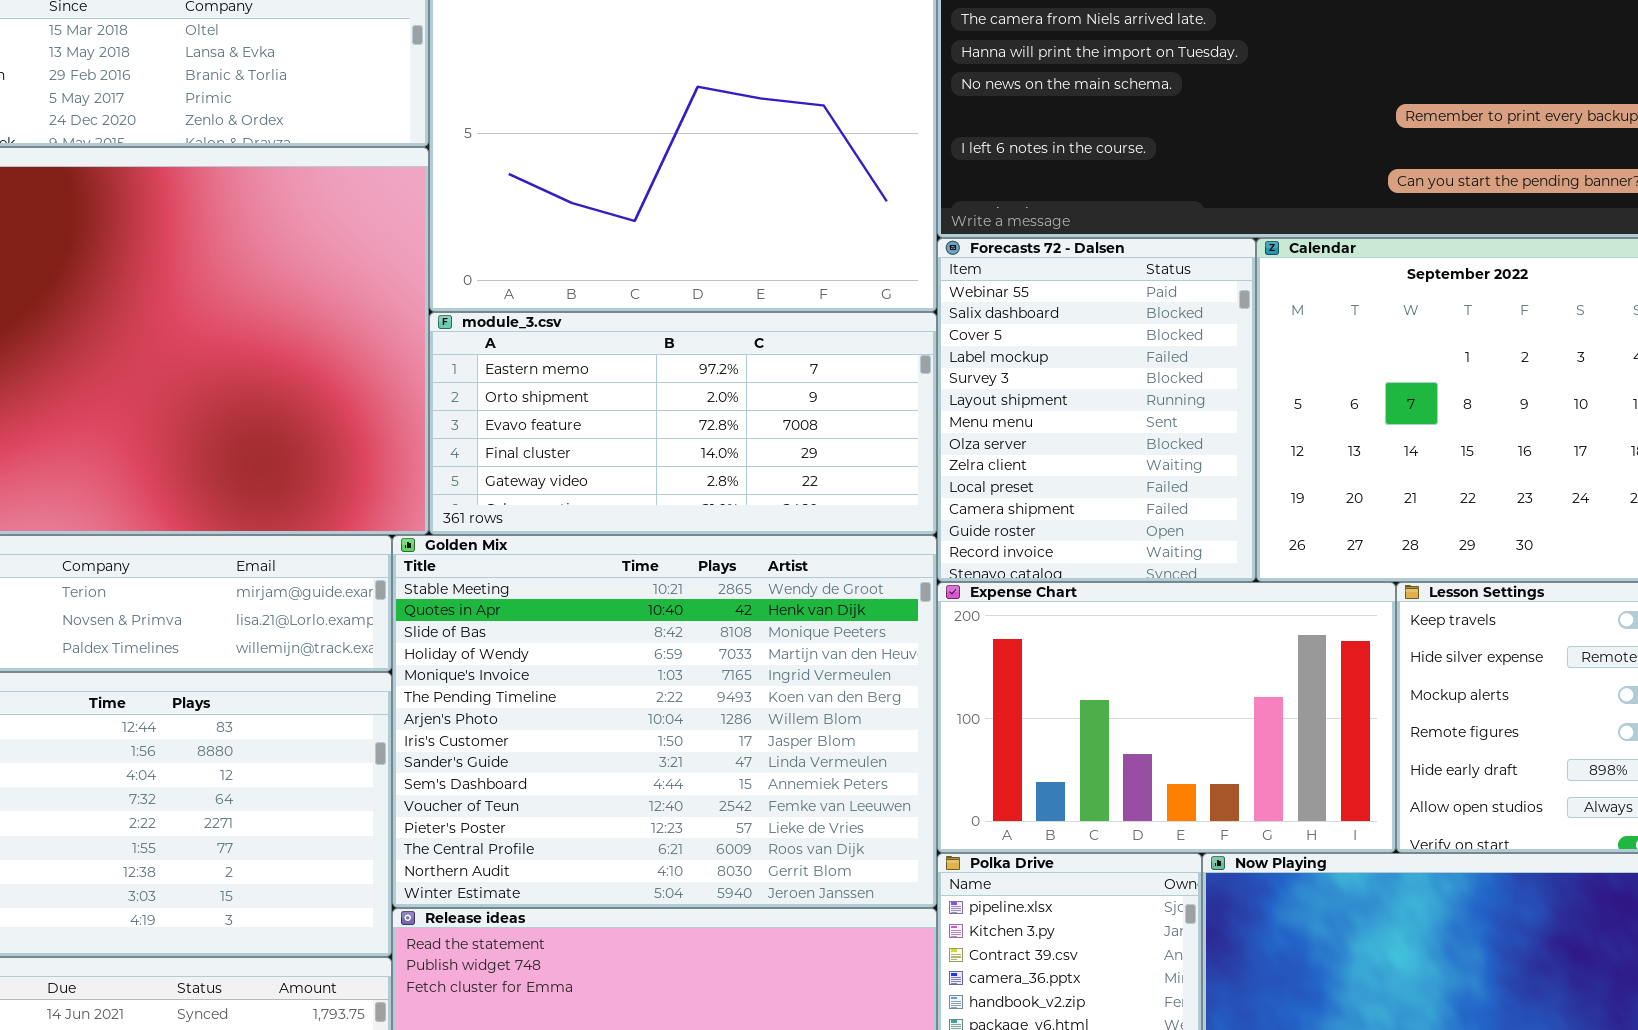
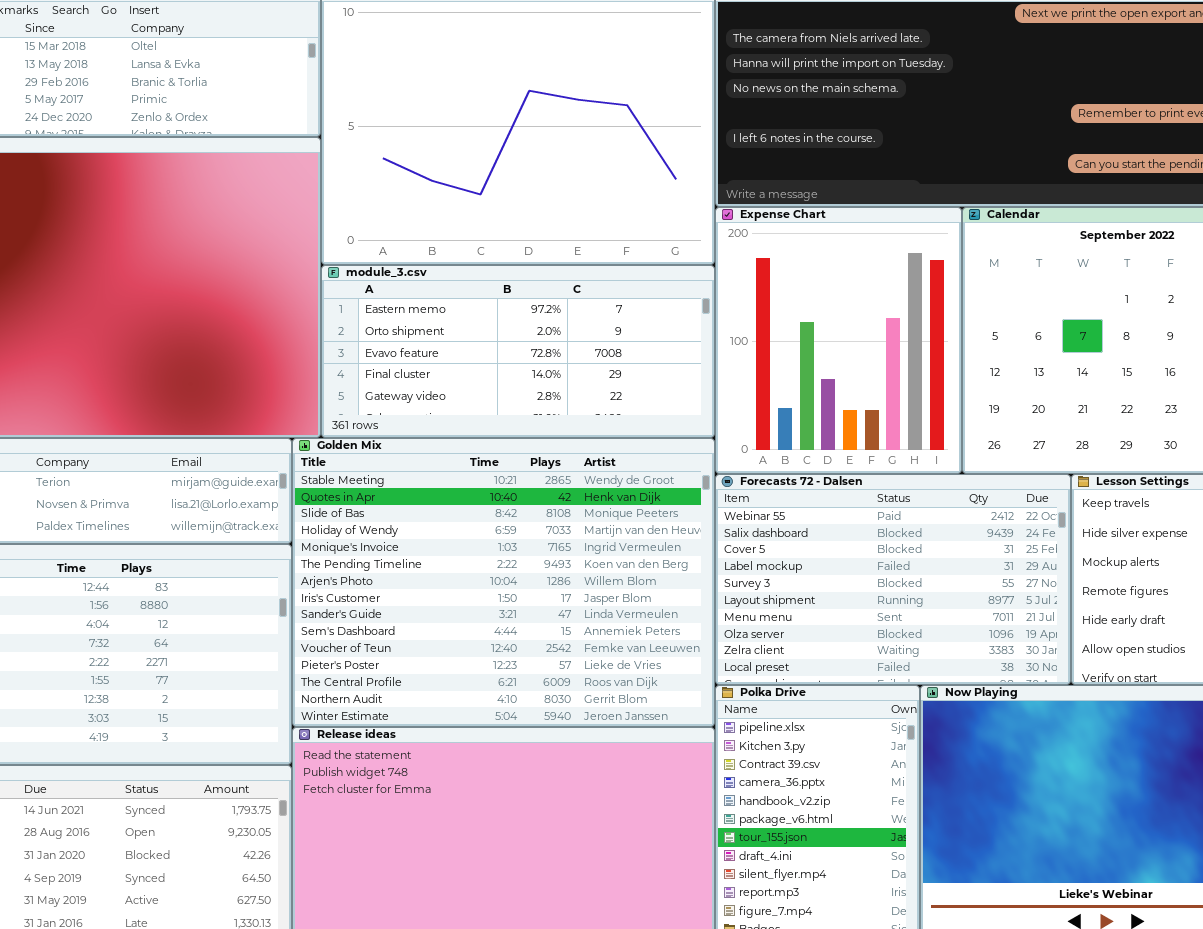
Forecasts 72 - Dalsen: [937,238,1256,582] -> [715,474,1071,685], moved, resized
Expense Chart: [937,582,1396,853] -> [715,207,962,474], moved, resized

